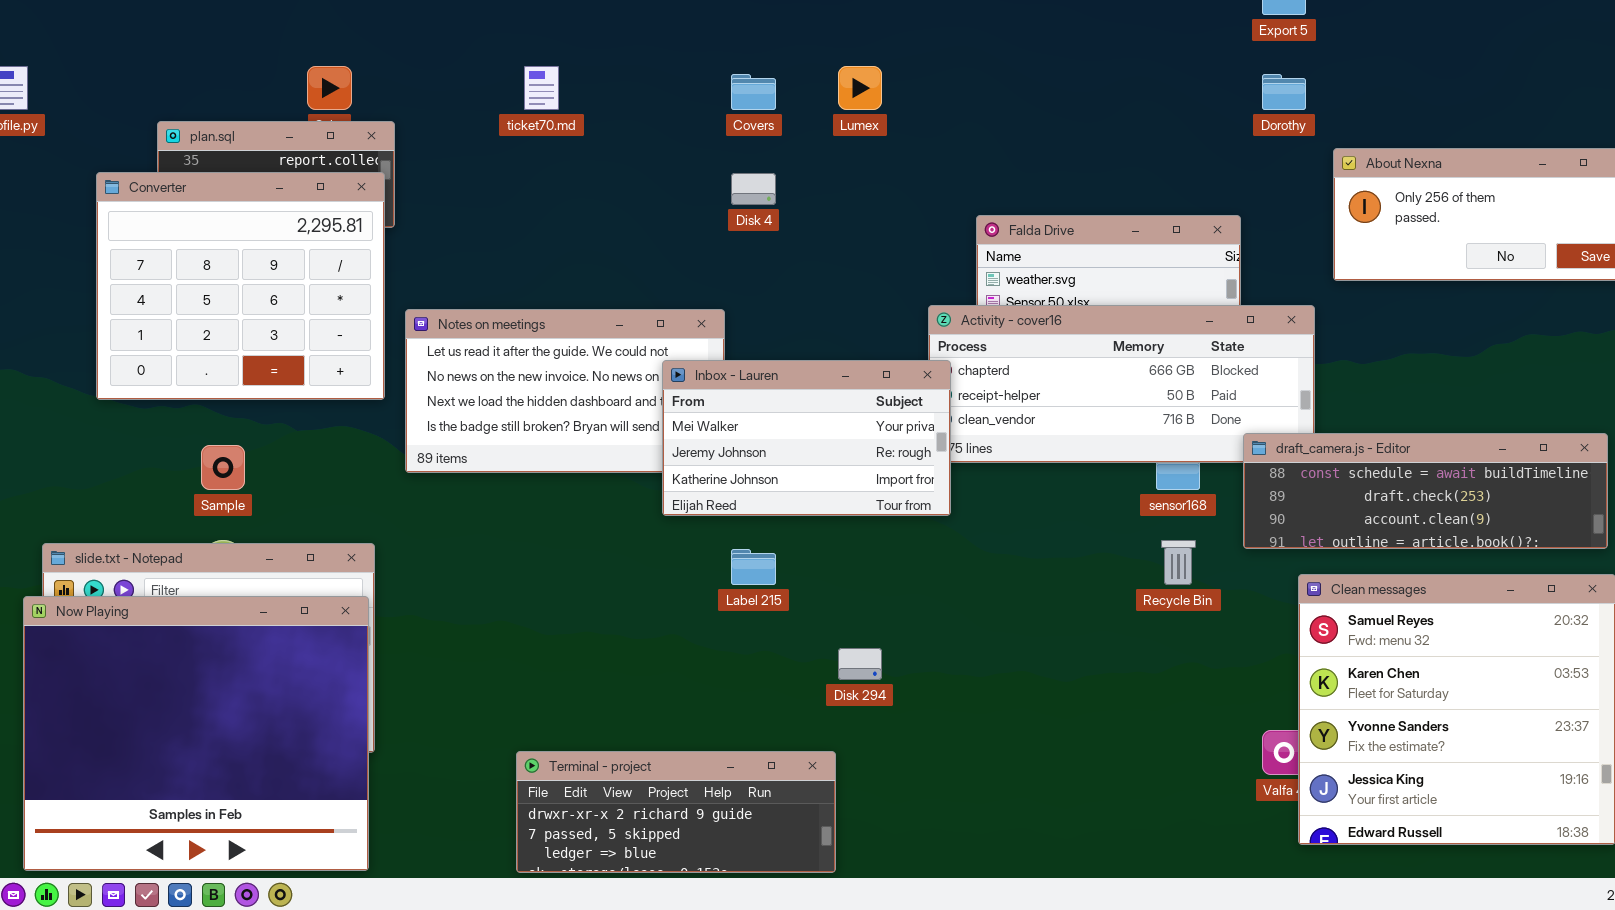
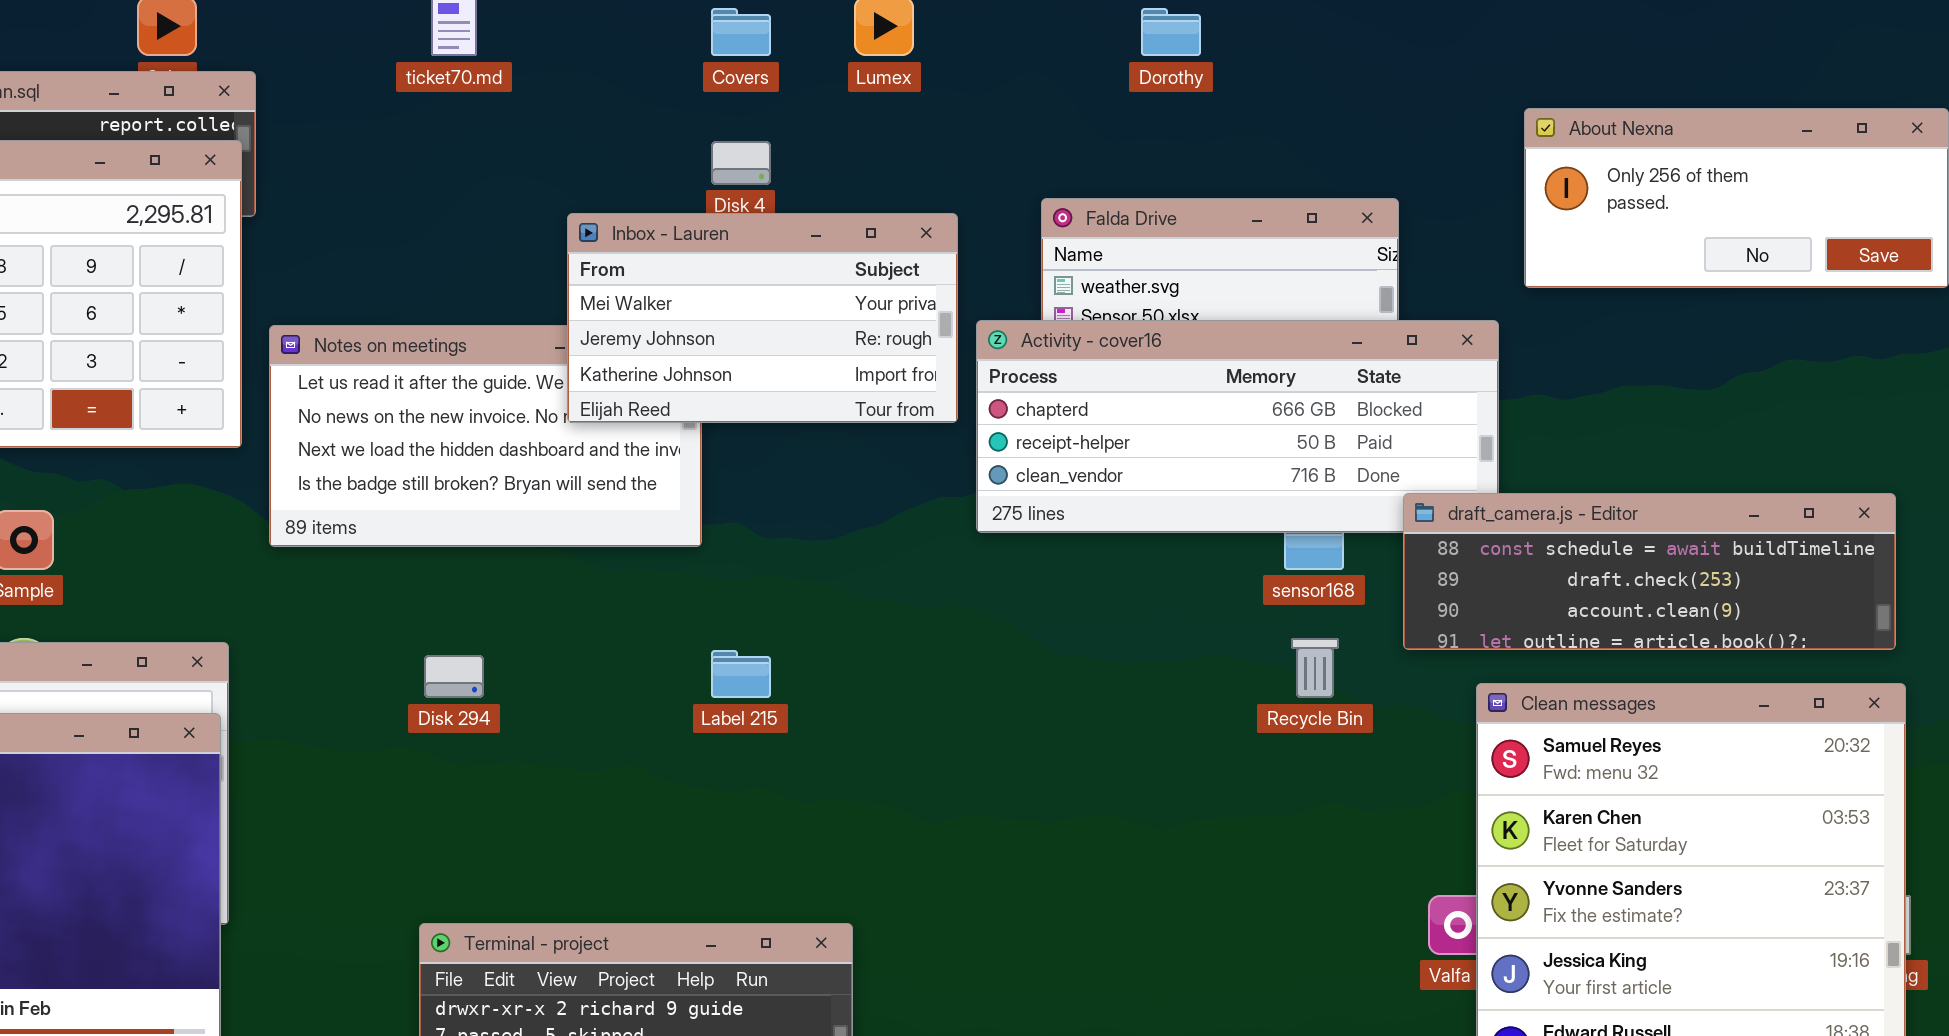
Dorothy: [1262,74,1306,110] -> [1141,8,1201,56], moved
Inbox - Lauren: [662,360,951,516] -> [567,213,958,423], moved
Disk 294: [838,648,882,680] -> [424,655,484,698], moved

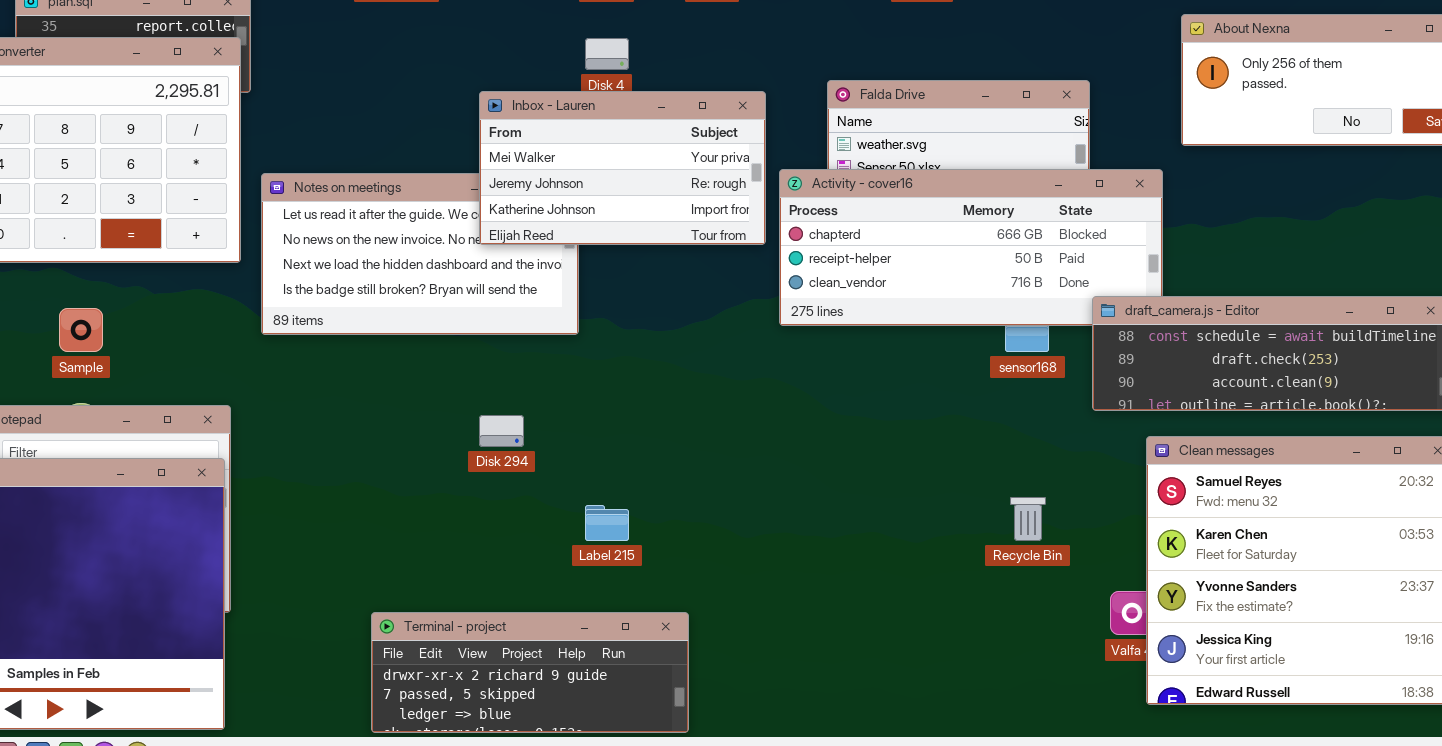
Recycle Bin: [1291,638,1339,698] -> [1010,497,1046,541], moved
Label 215: [711,650,771,698] -> [585,505,629,541], moved
Disk 294: [424,655,484,698] -> [479,415,524,447], moved

